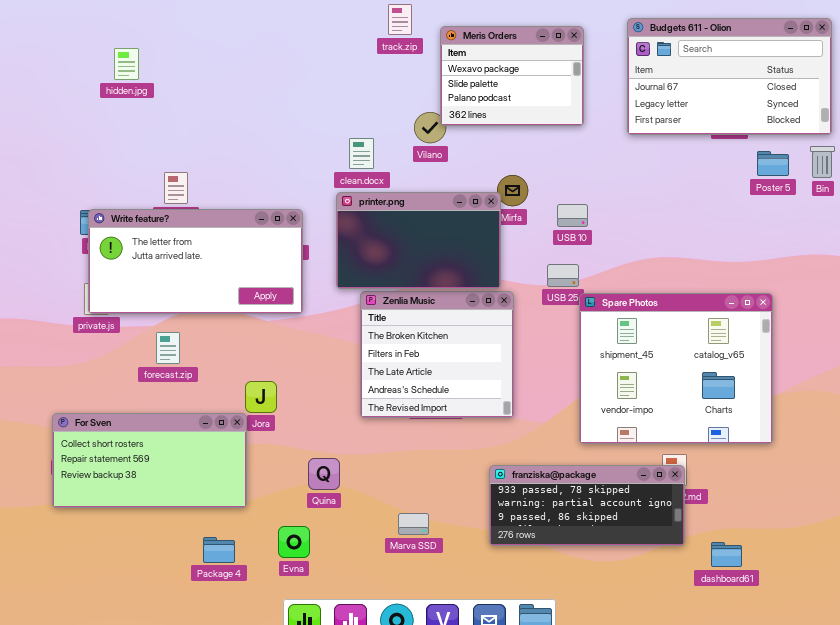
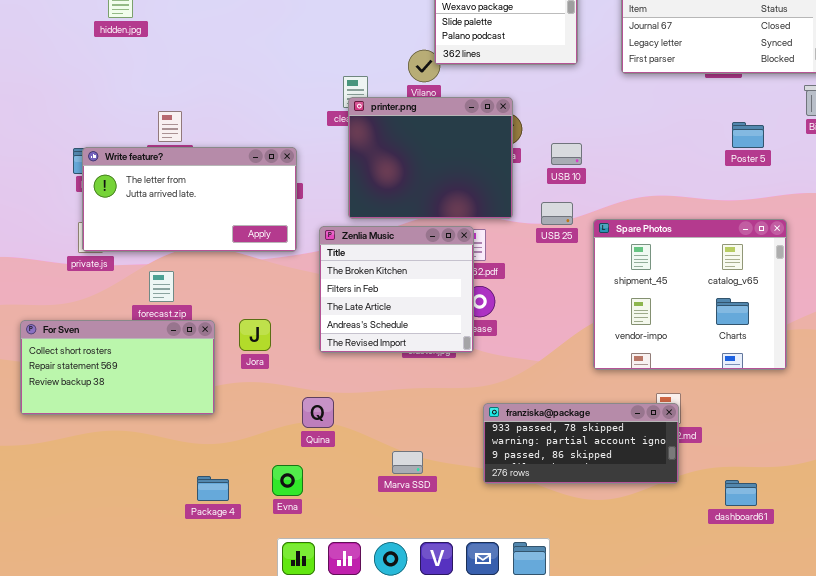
Poster 5: [757,151,789,176] -> [732,122,764,148], moved
printer.png: [336,192,501,289] -> [348,97,513,219], moved, resized
Zenlia Music: [360,291,514,418] -> [319,226,474,353], moved
Spare Photos: [579,293,773,444] -> [593,219,787,370], moved
For Sven: [52,413,247,508] -> [20,320,215,415], moved
dashboard61: [711,542,742,567] -> [725,480,757,506], moved

